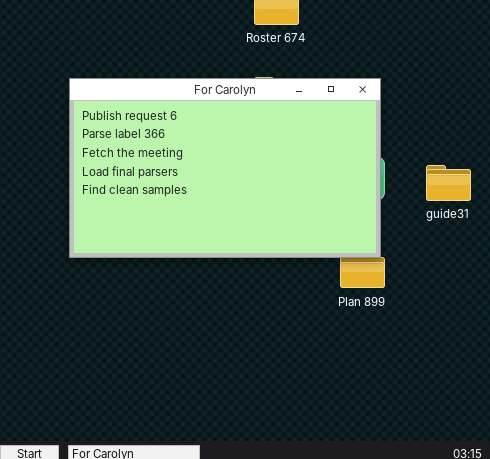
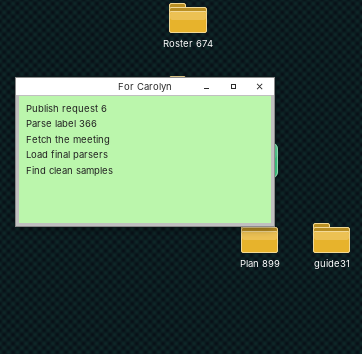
guide31: [426,165,471,201] -> [313,223,350,253], moved

